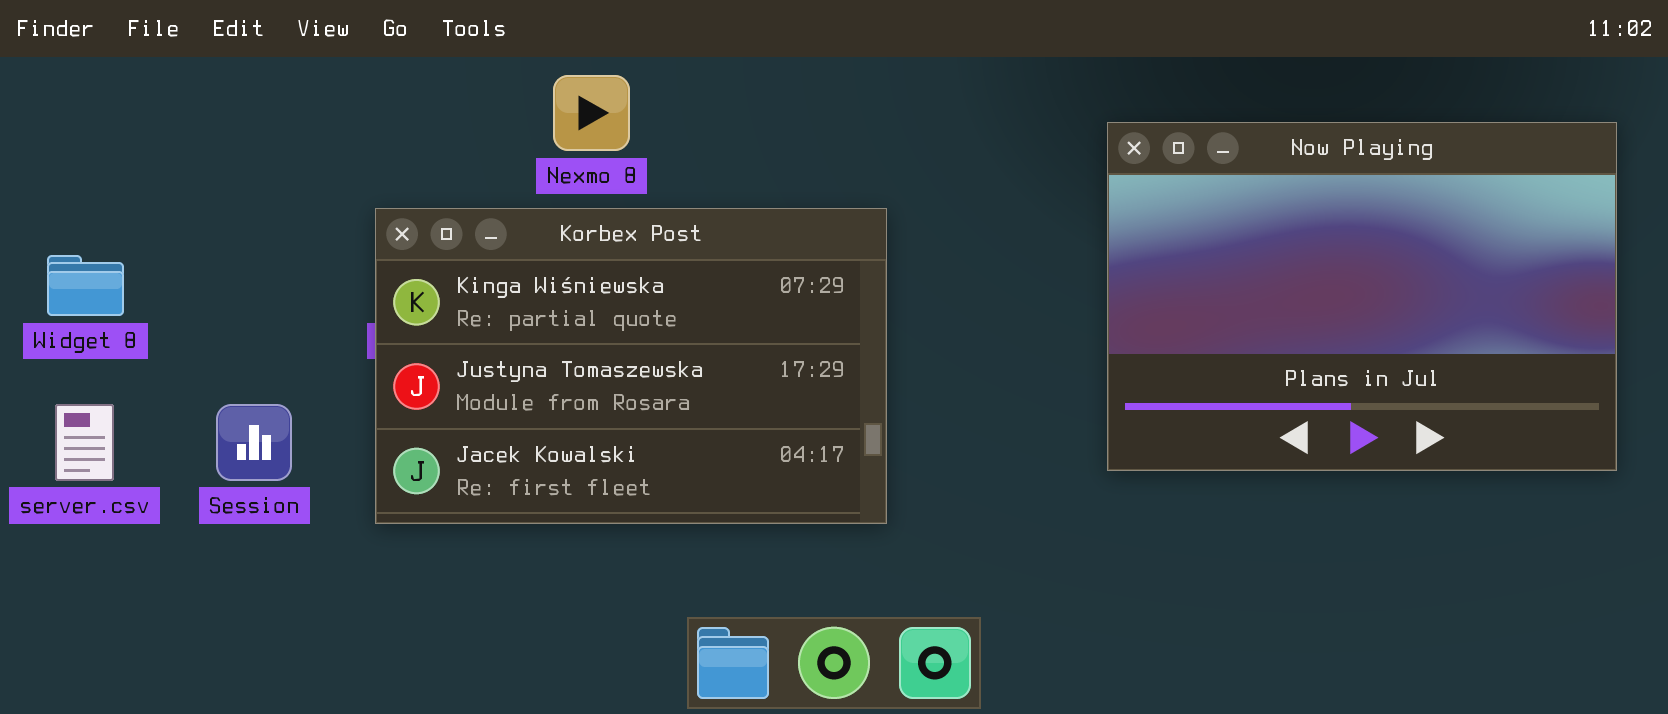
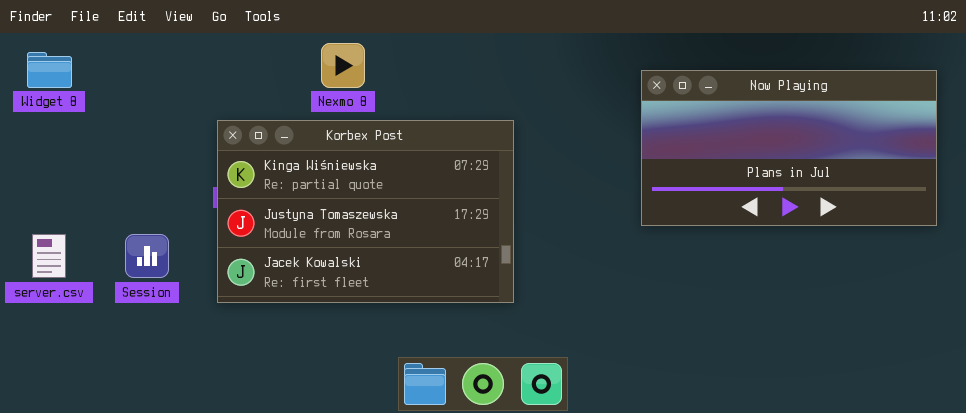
Now Playing: [1107,122,1617,471] -> [641,70,937,226], resized
Widget 8: [47,255,124,316] -> [27,52,72,88], moved

